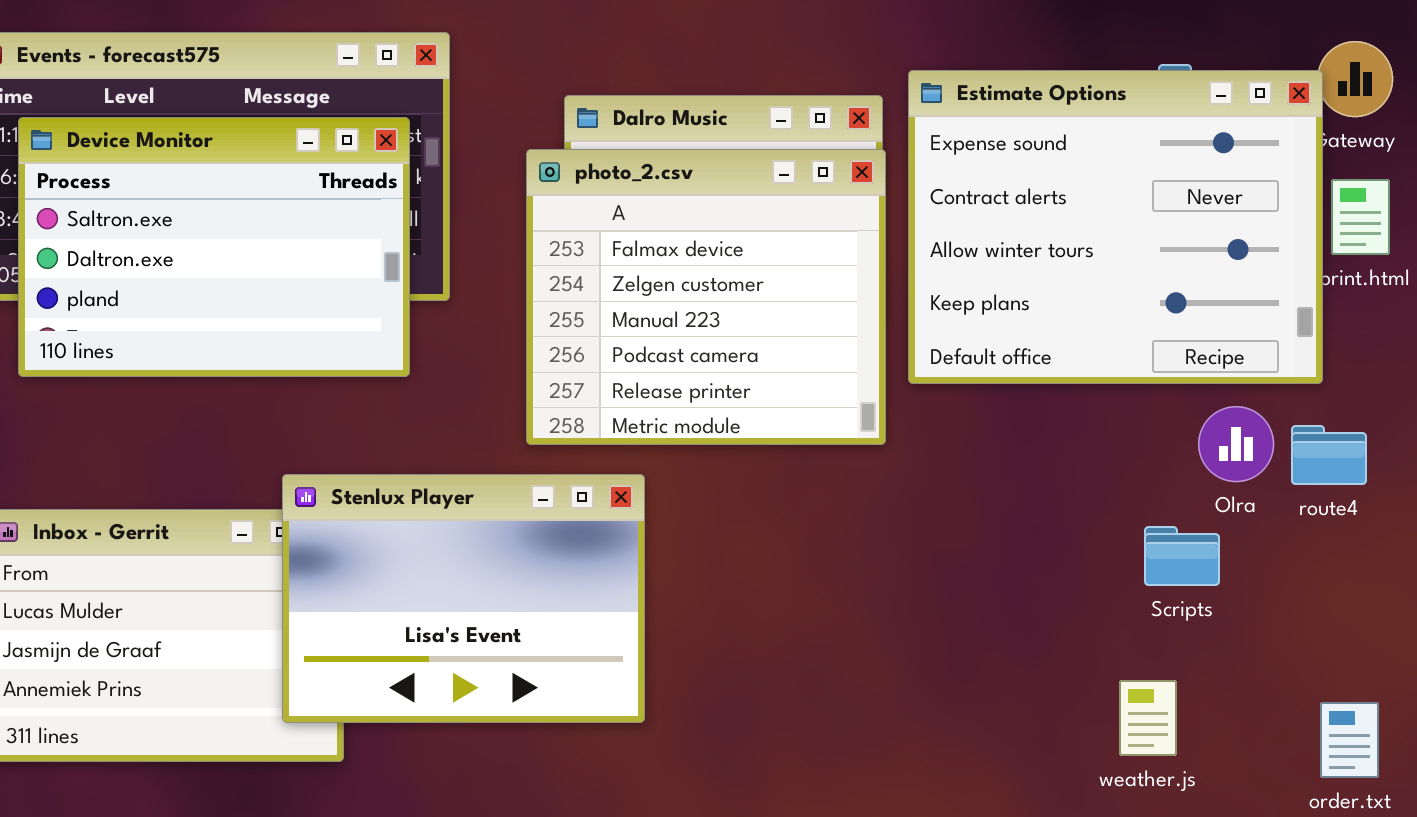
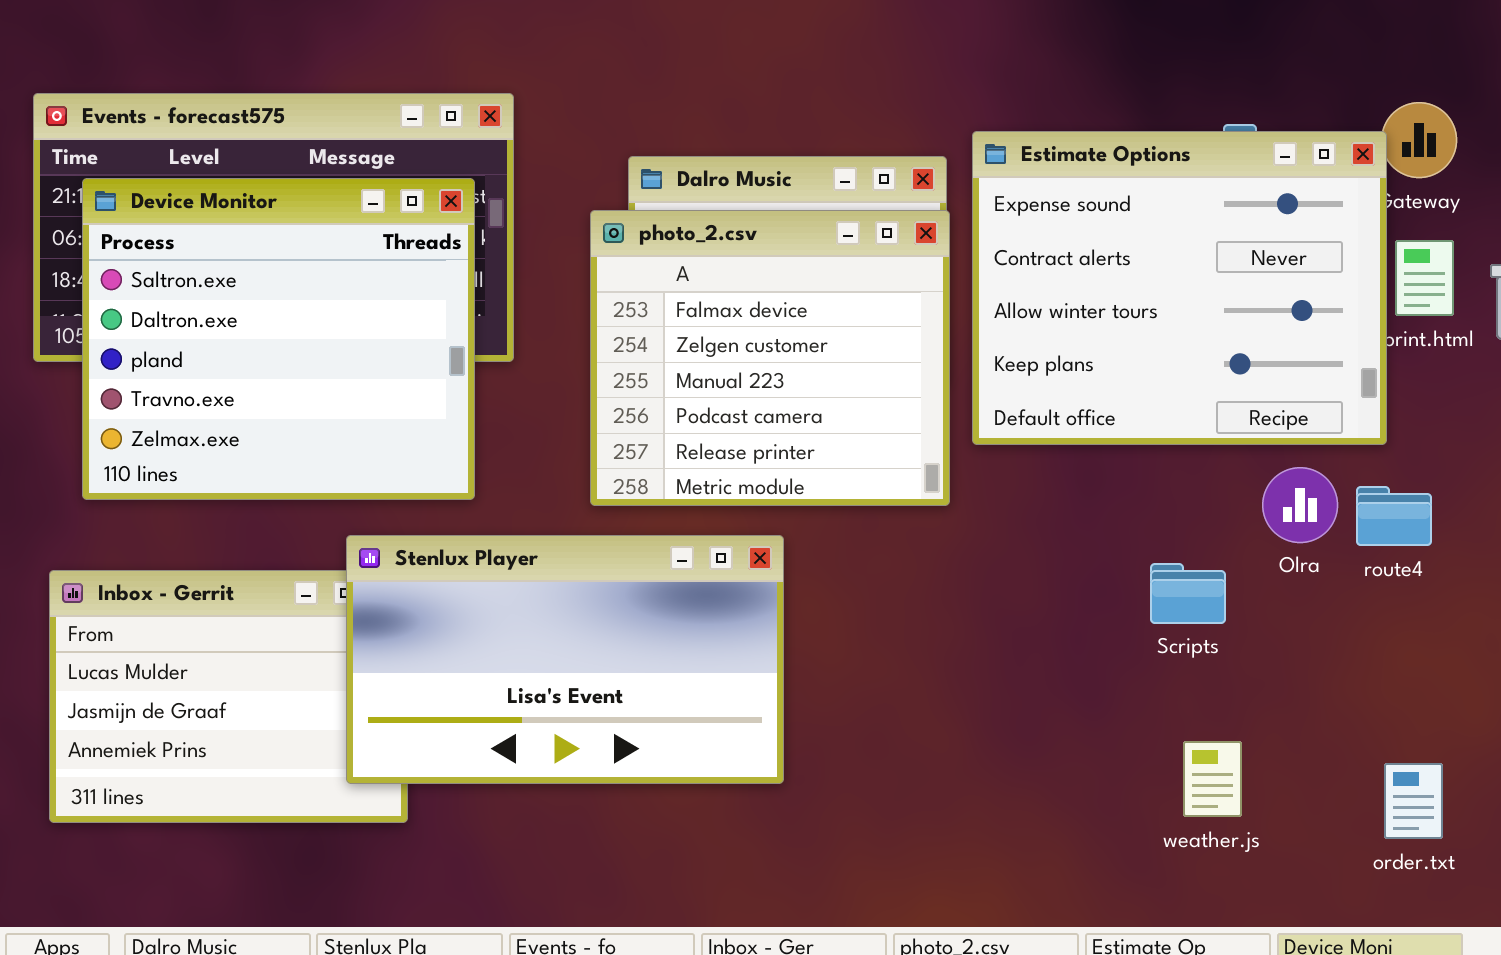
Device Monitor: [18,117,410,377] -> [82,178,475,500], resized
Stenlux Player: [282,474,645,723] -> [346,535,784,784], resized
Scripts: [1144,526,1220,586] -> [1150,563,1226,624], moved

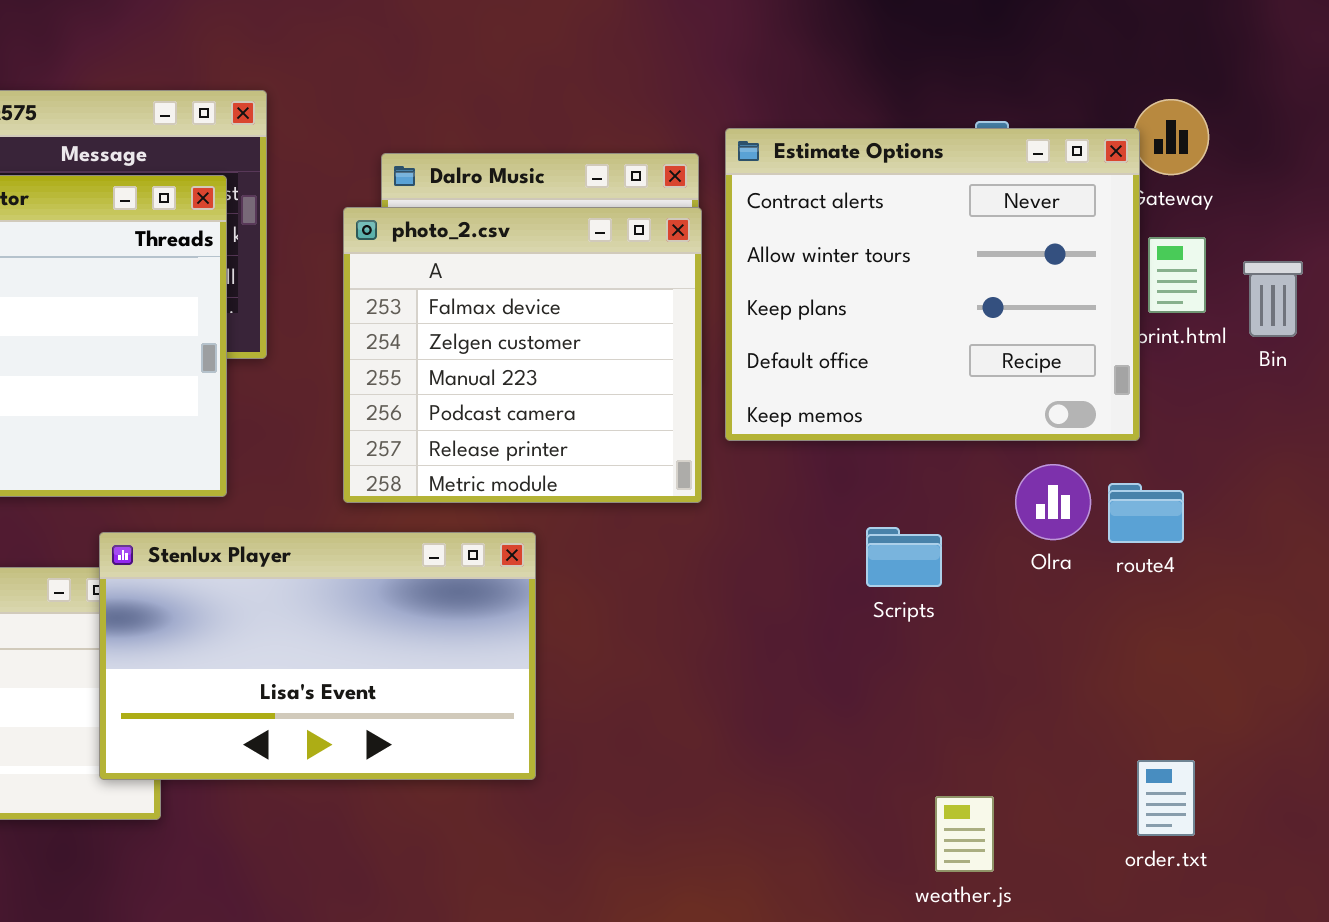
Estimate Options: [972,131,1387,445] -> [725,128,1140,441], scrolled down 1 row
Scripts: [1150,563,1226,624] -> [866,527,942,587], moved
weather.js: [1183,741,1242,817] -> [935,796,994,872], moved

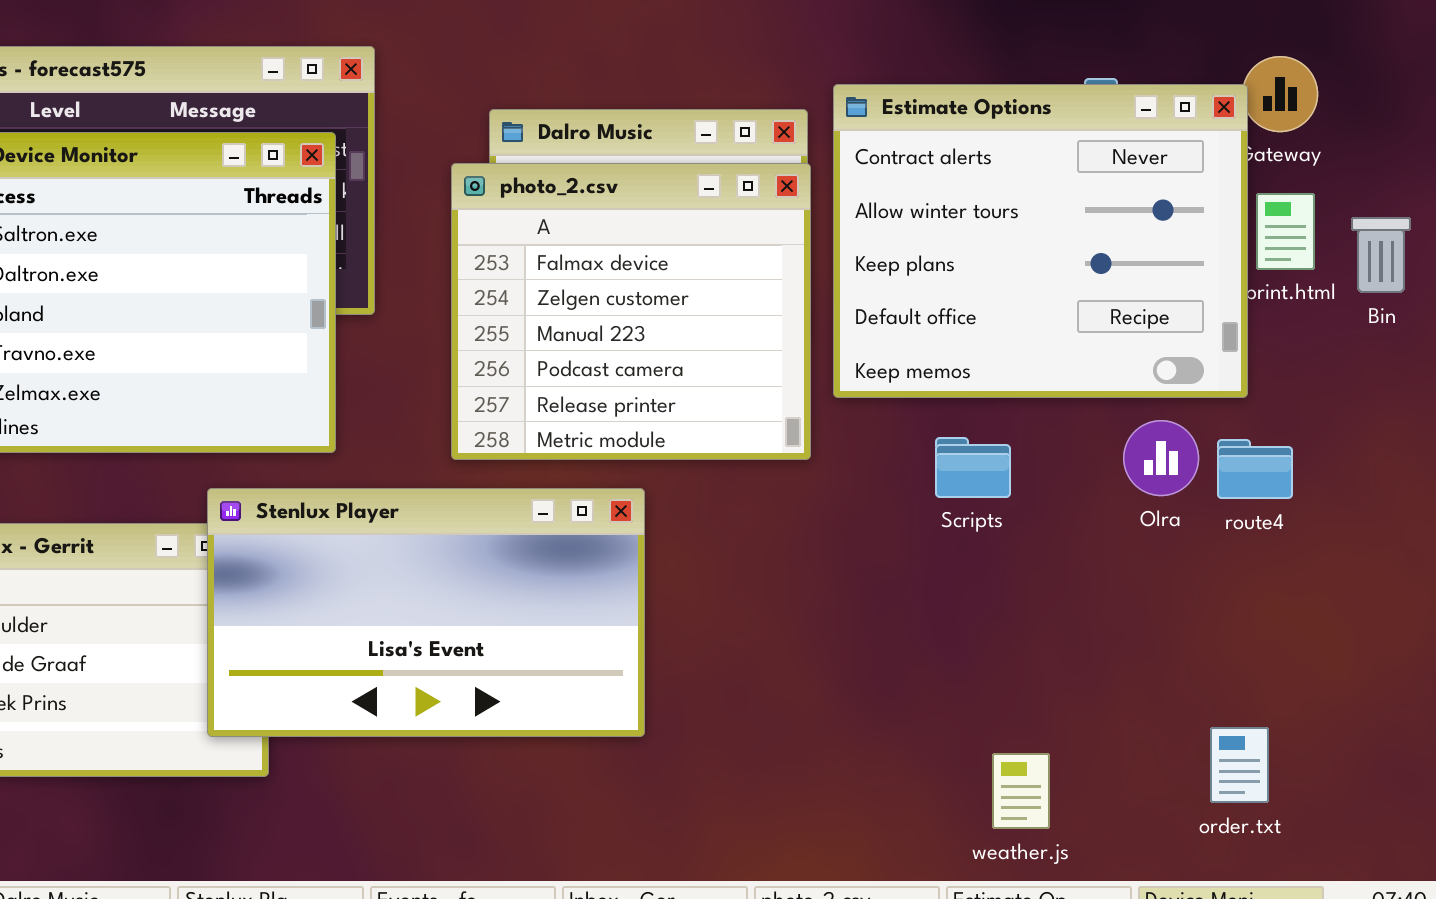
Scripts: [866,527,942,587] -> [935,437,1011,498], moved
order.txt: [1137,760,1195,836] -> [1210,727,1269,803], moved
weather.js: [935,796,994,872] -> [992,753,1050,829], moved

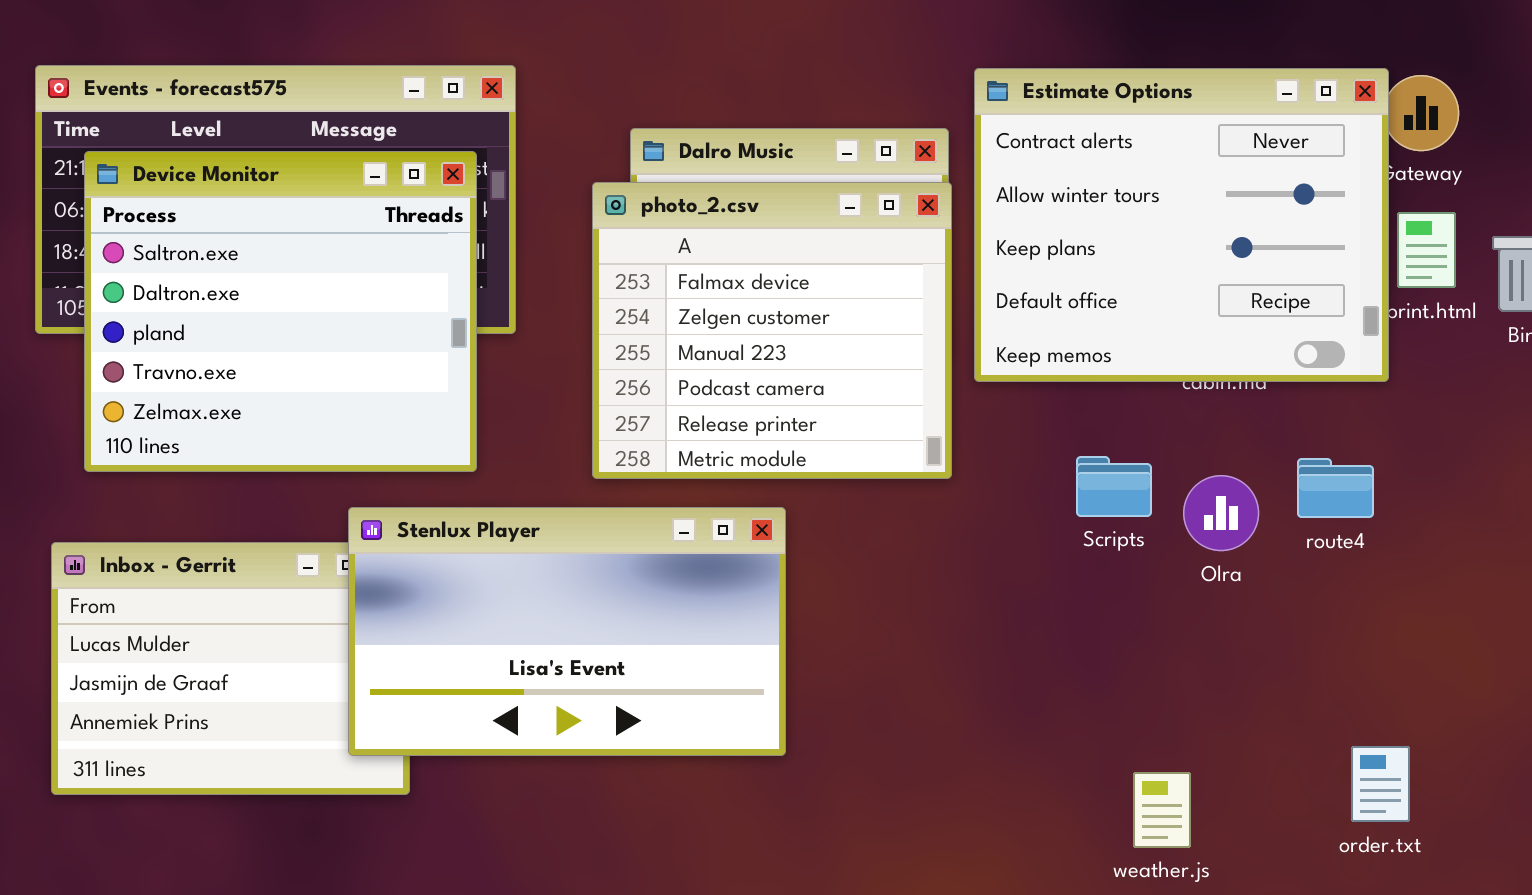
Estimate Options: [833,84,1248,398] -> [974,68,1389,382], moved
Olra: [1123,420,1199,496] -> [1183,475,1259,551], moved
route4: [1217,439,1293,499] -> [1297,458,1374,518], moved

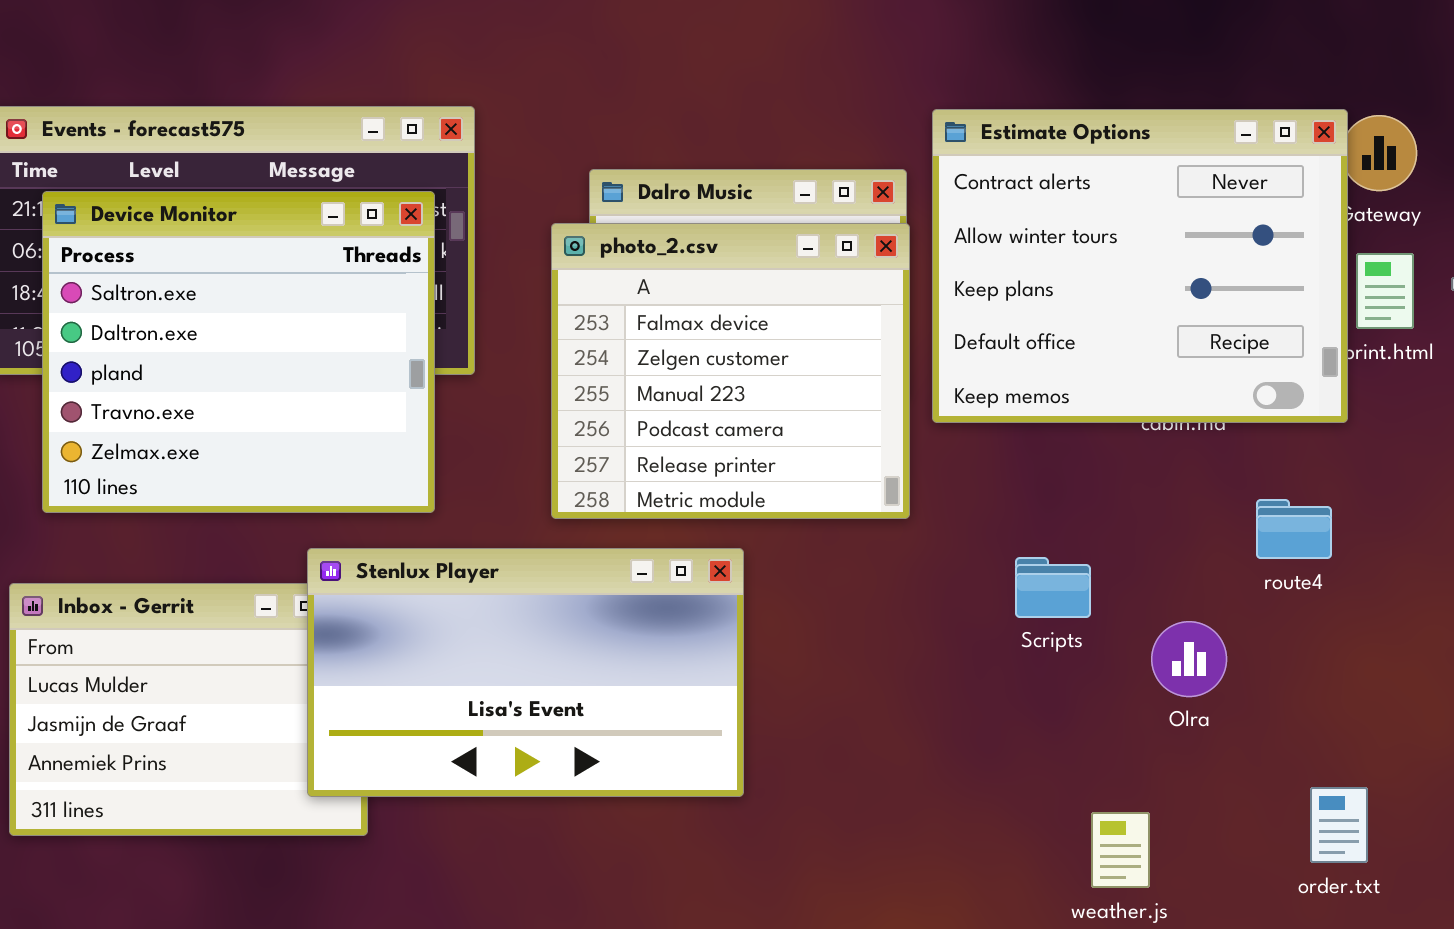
Scripts: [1076,456,1152,517] -> [1015,557,1091,618], moved
Olra: [1183,475,1259,551] -> [1151,621,1227,697], moved

